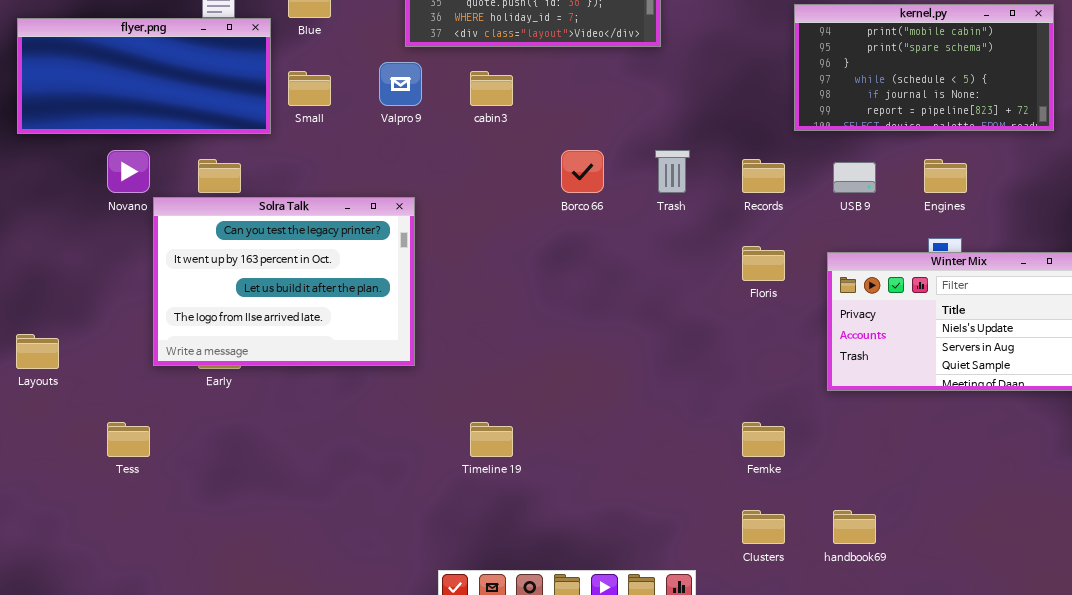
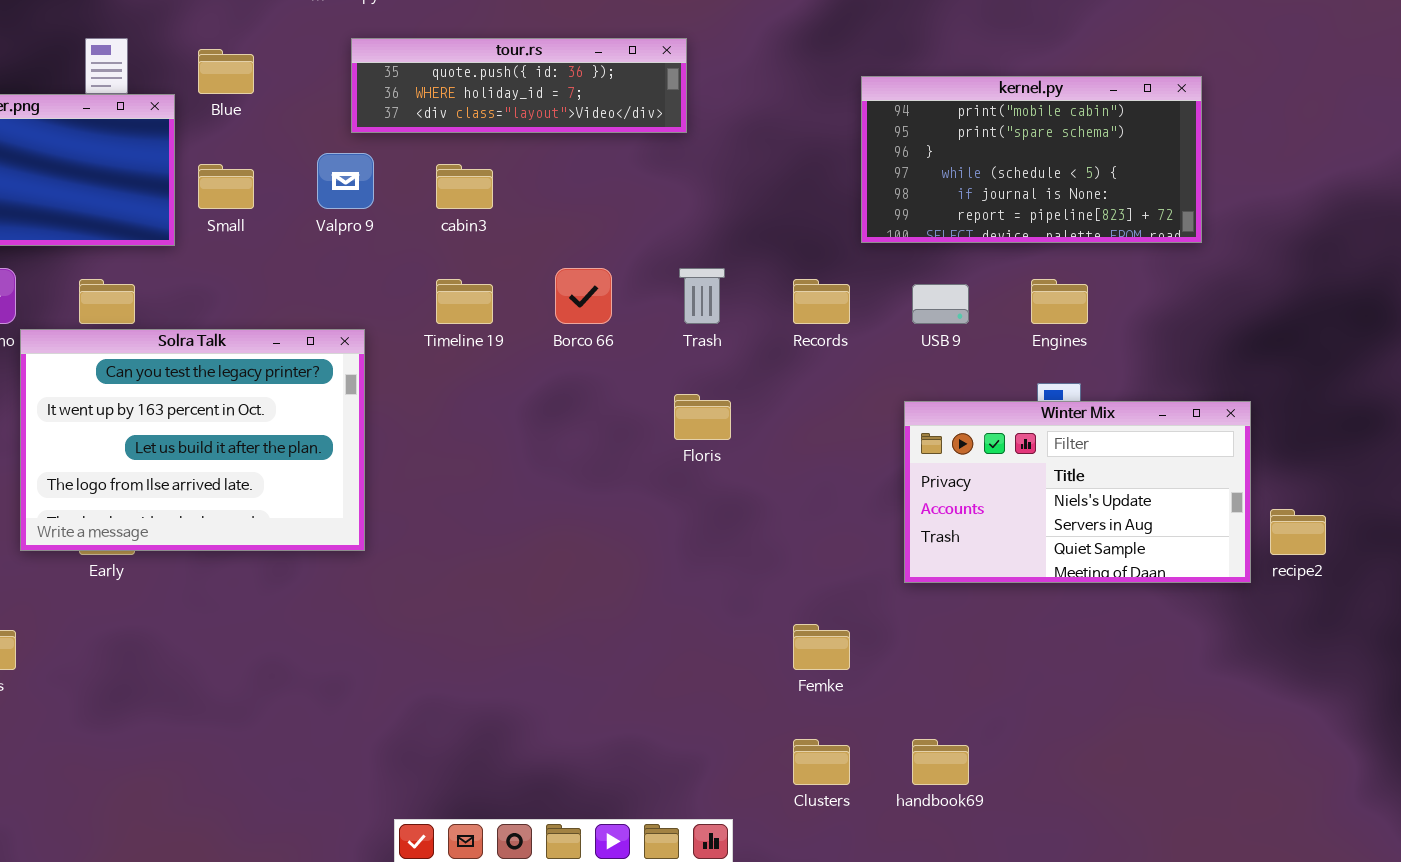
Floris: [742,246,785,281] -> [674,394,731,440], moved
Timeline 19: [470,422,513,457] -> [436,279,493,324], moved

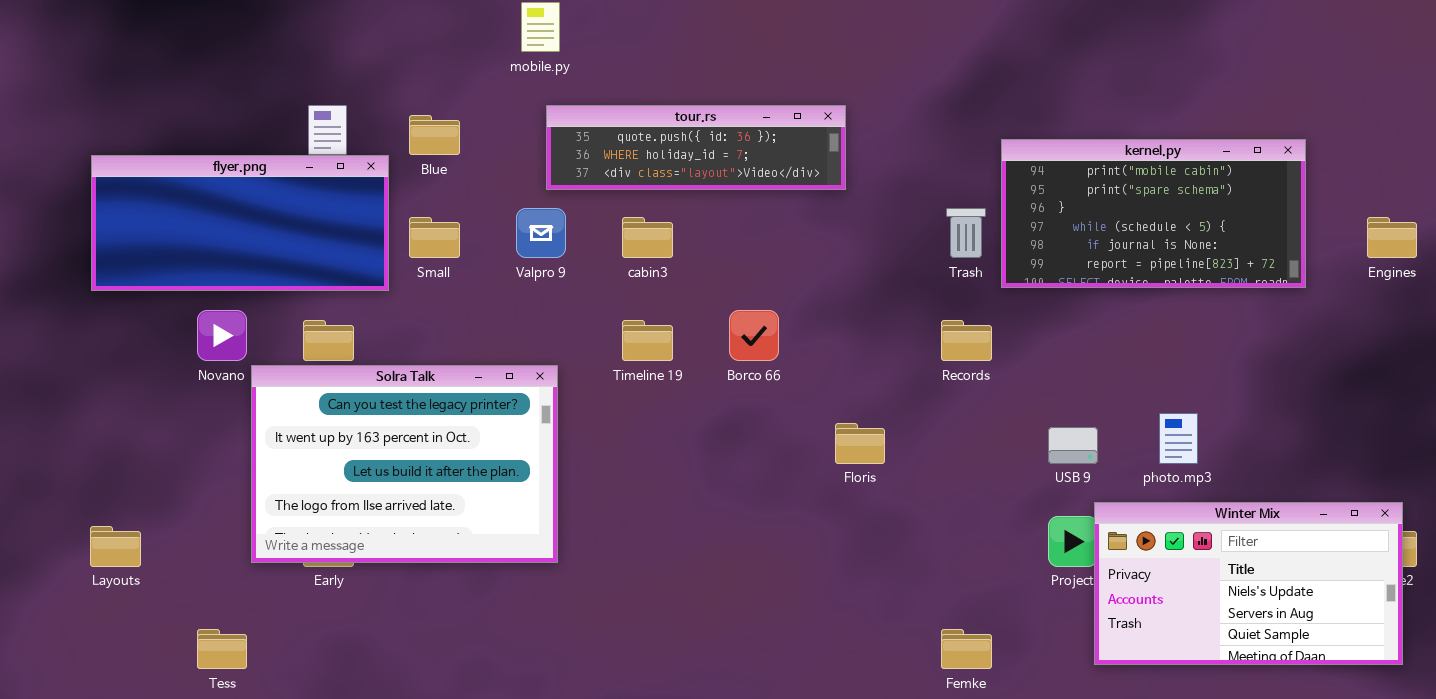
Trash: [679,268,725,324] -> [946,208,986,258], moved
Engines: [1031,279,1088,324] -> [1367,217,1417,258], moved
USB 9: [912,284,969,324] -> [1048,427,1098,464], moved
Winter Mix: [904,401,1251,583] -> [1094,502,1403,665], moved

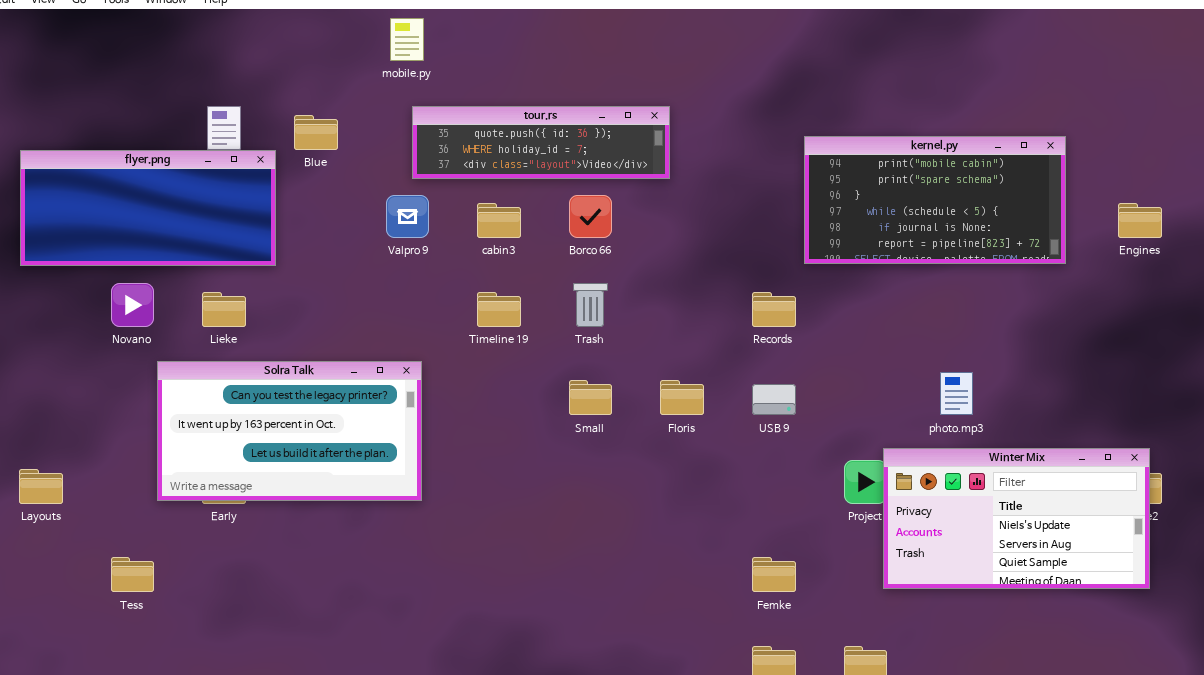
Trash: [946,208,986,258] -> [573,283,608,327], moved
Small: [409,217,460,258] -> [569,380,612,415], moved
Borco 66: [729,310,779,361] -> [569,195,612,238], moved
Solra Talk: [251,365,558,563] -> [157,361,422,501], resized
USB 9: [1048,427,1098,464] -> [752,384,796,415], moved

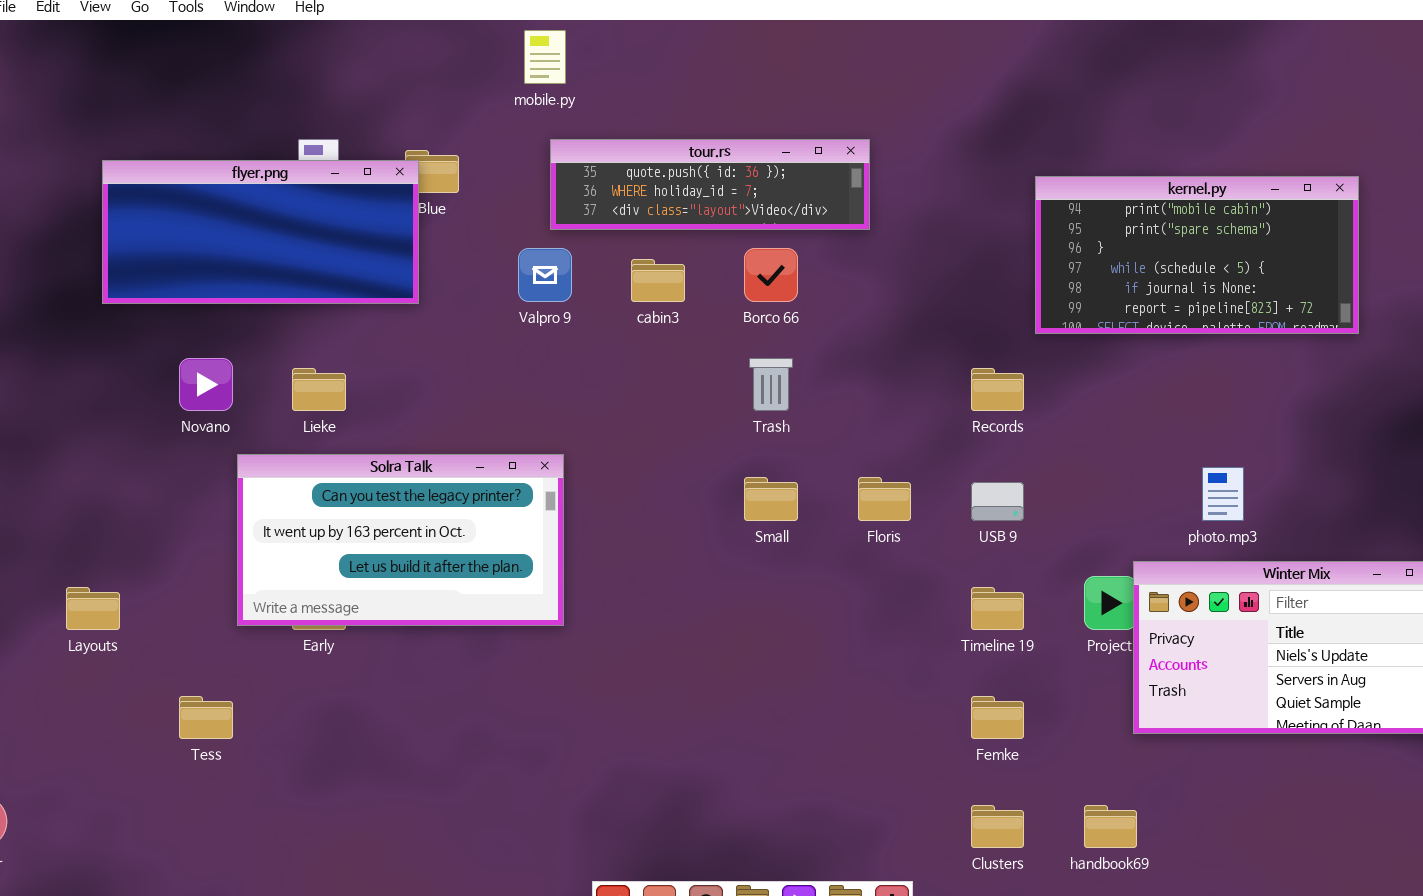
flyer.png: [20,150,276,266] -> [102,160,419,304], moved
Timeline 19: [477,292,521,327] -> [971,587,1024,630], moved

